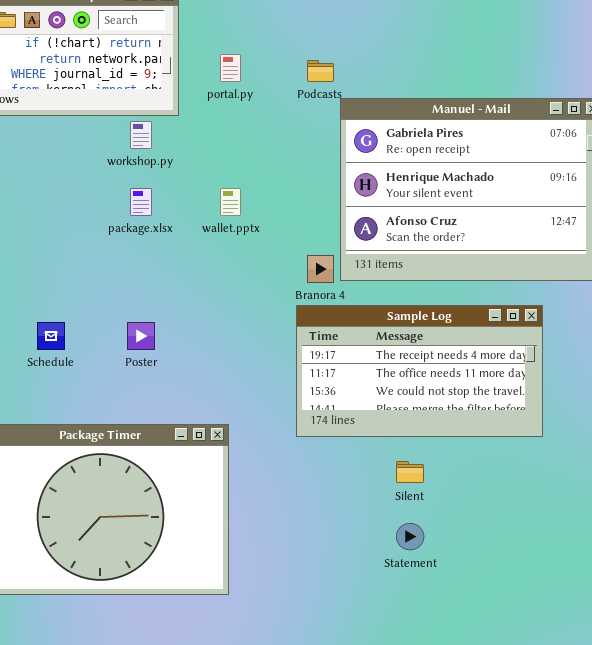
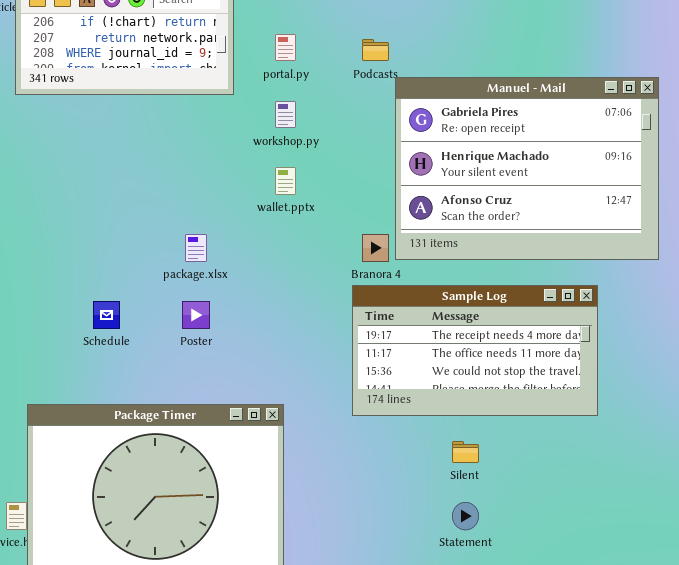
workshop.py: [130,121,152,149] -> [275,101,296,128], moved
package.xlsx: [130,188,152,216] -> [185,234,207,262], moved

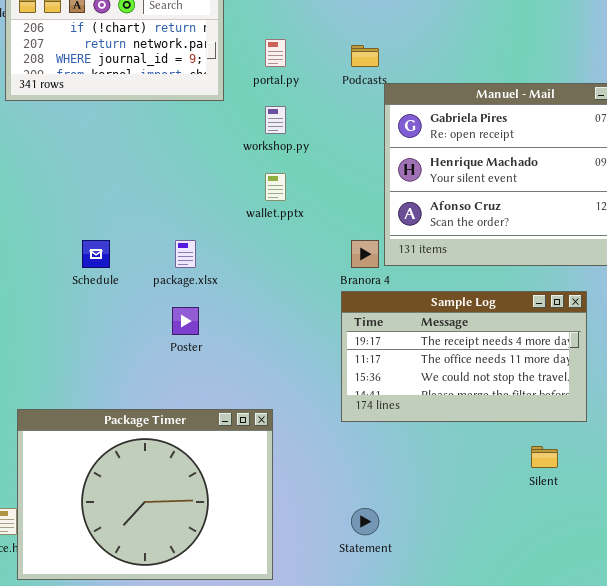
Schedule: [93,301,120,329] -> [82,240,110,268], moved
Silent: [452,441,479,463] -> [531,446,558,468], moved
Statement: [452,502,479,530] -> [351,508,379,535], moved

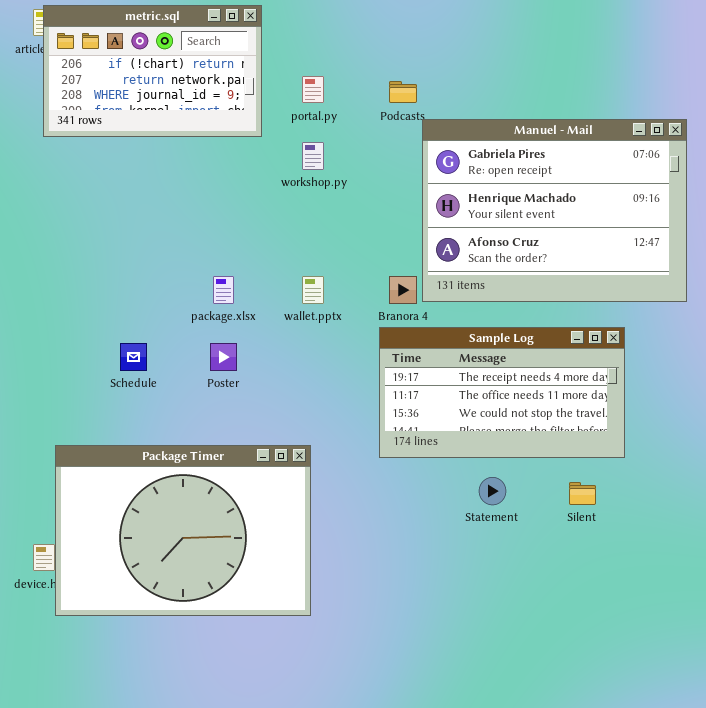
wallet.pptx: [265,173,286,201] -> [302,276,324,304], moved
Schedule: [82,240,110,268] -> [120,343,147,371], moved
Statement: [351,508,379,535] -> [479,477,506,505], moved

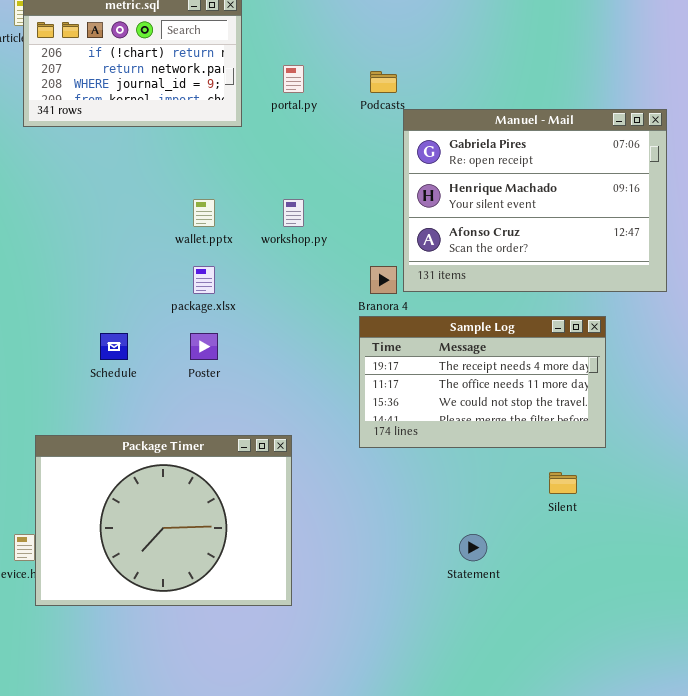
workshop.py: [302,142,324,170] -> [283,199,304,227], moved
wallet.pptx: [302,276,324,304] -> [193,199,215,227], moved
Statement: [479,477,506,505] -> [459,534,487,561], moved

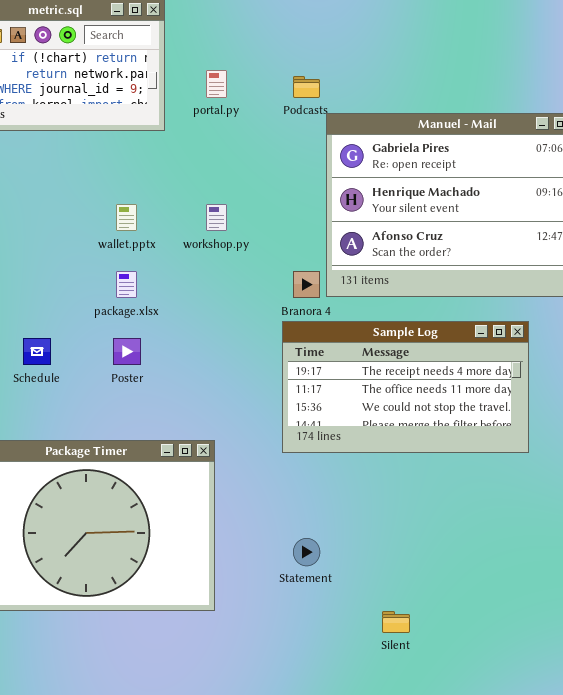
Silent: [549,472,577,494] -> [382,611,410,633], moved
Statement: [459,534,487,561] -> [293,538,320,566], moved

